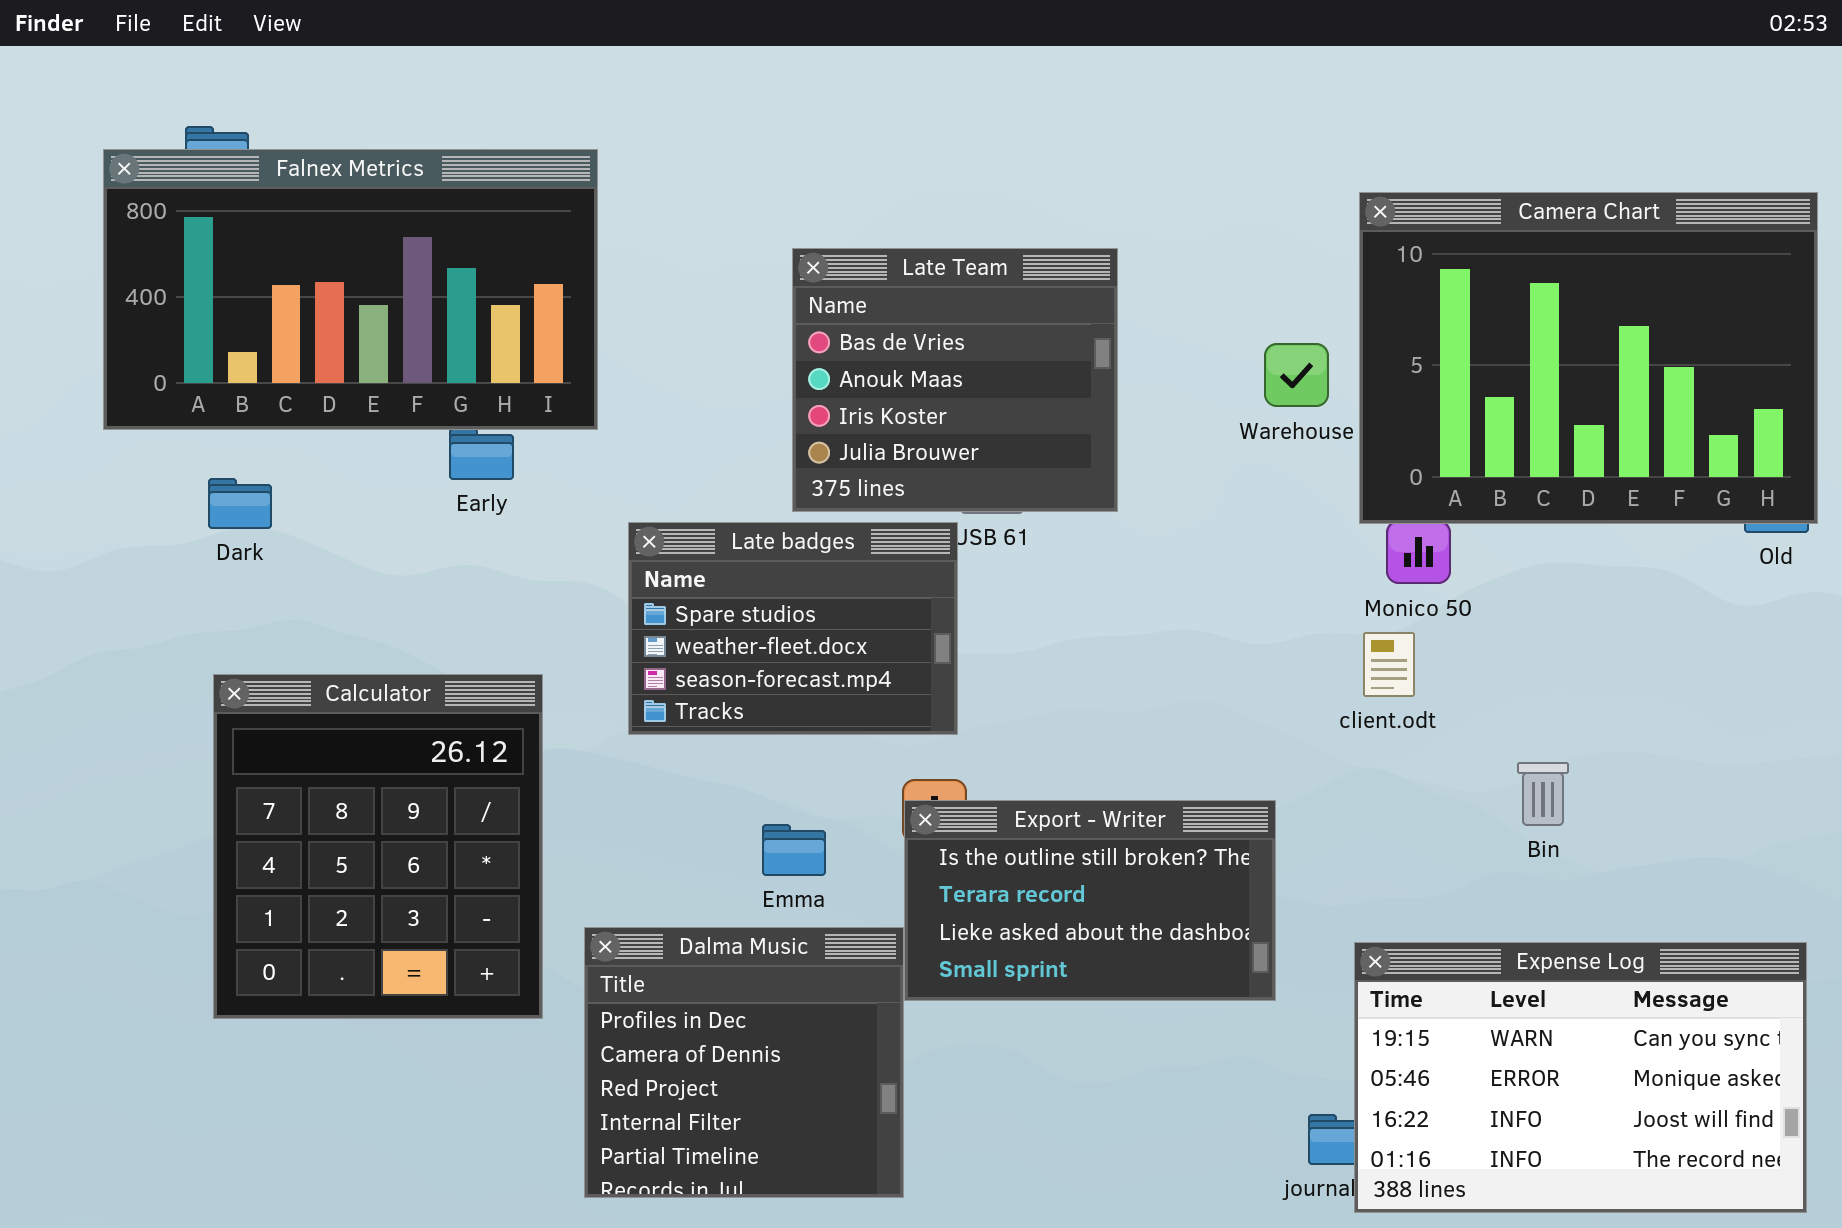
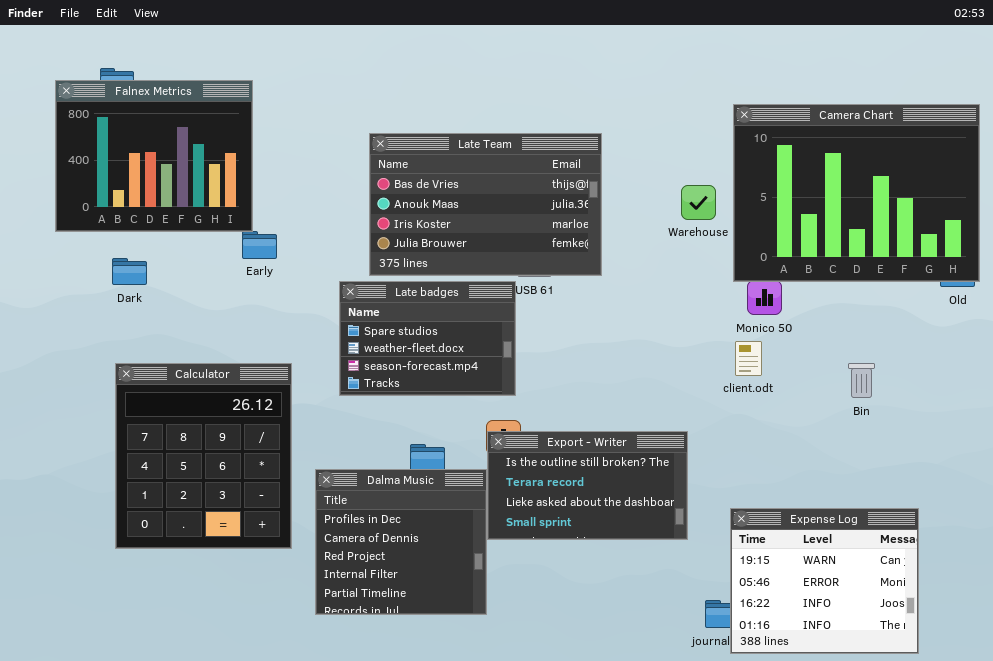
Falnex Metrics: [103,149,598,430] -> [55,80,253,232], resized
Late Team: [792,248,1118,512] -> [369,133,602,276], resized
Bin: [1517,762,1569,826] -> [848,363,875,398], moved
Dalma Music: [584,927,904,1198] -> [315,469,487,615], moved
Expense Log: [1354,942,1807,1213] -> [730,508,919,654], resized

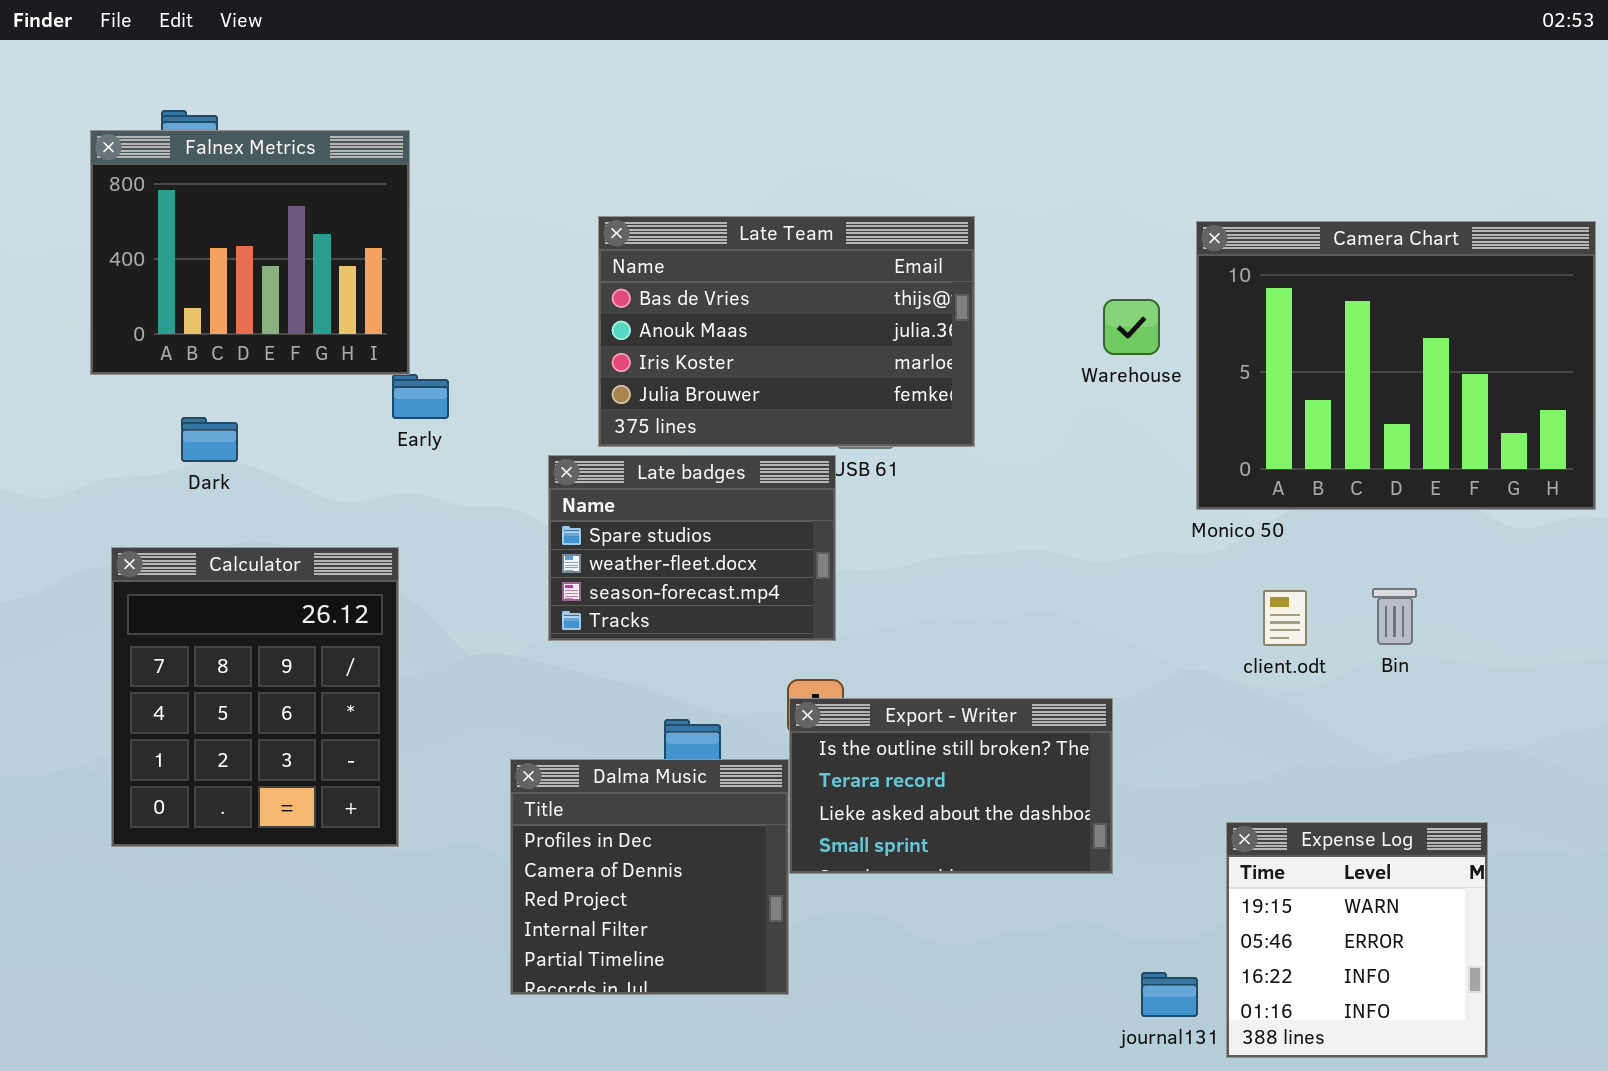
Camera Chart: [733,104,980,282] -> [1196,221,1596,510], moved
client.odt: [735,341,762,376] -> [1263,590,1307,646], moved
Calculator: [115,363,292,549] -> [111,547,399,847], moved
Expense Log: [730,508,919,654] -> [1226,822,1488,1058], resized

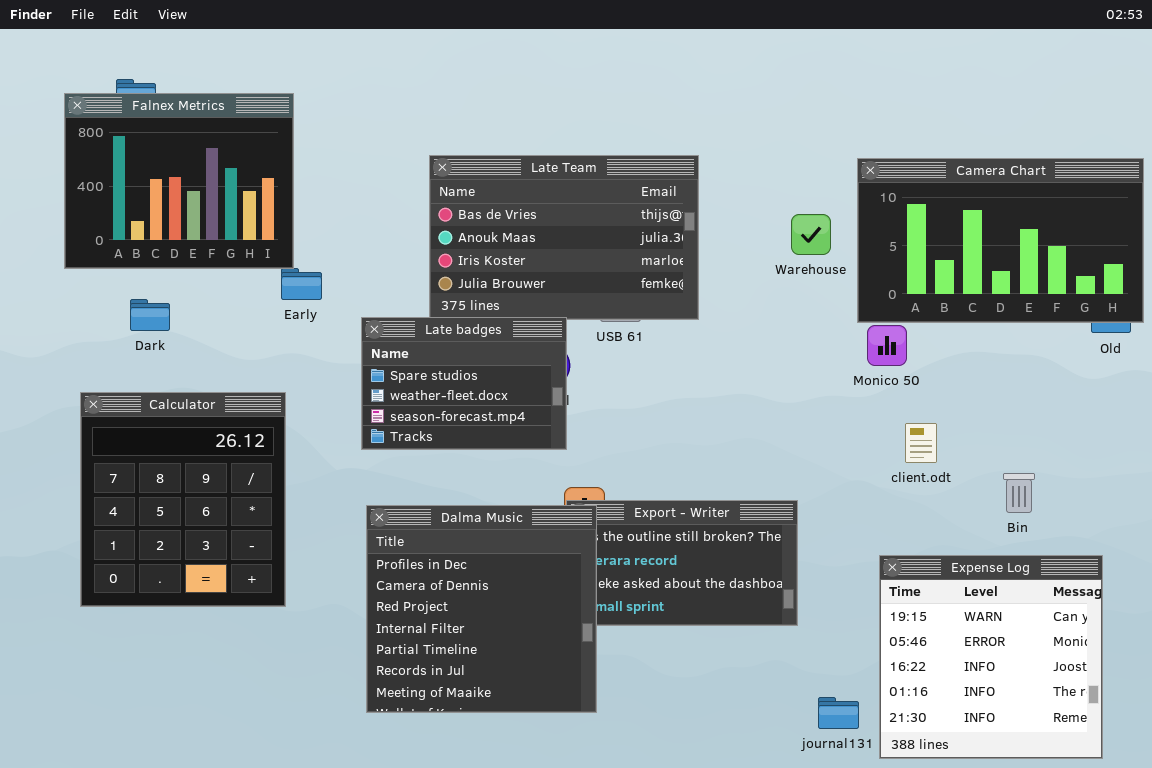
Camera Chart: [1196,221,1596,510] -> [857,158,1144,323], resized
Late badges: [548,455,836,641] -> [361,317,567,450], moved
Bin: [1372,588,1417,645] -> [1003,473,1035,513], moved
Dalma Music: [510,759,789,995] -> [366,505,597,713], resized
Expense Log: [1226,822,1488,1058] -> [879,555,1103,759], resized

